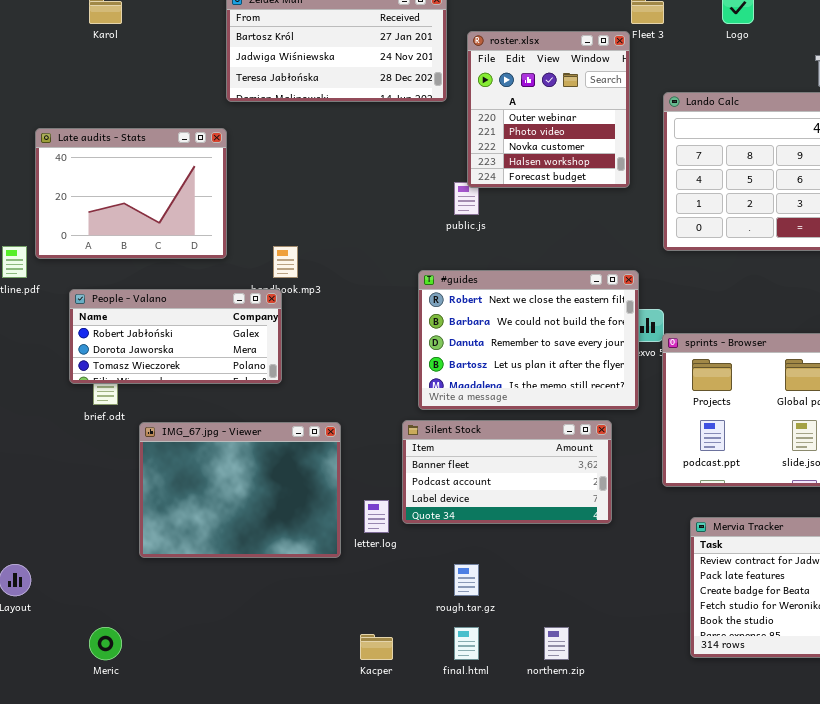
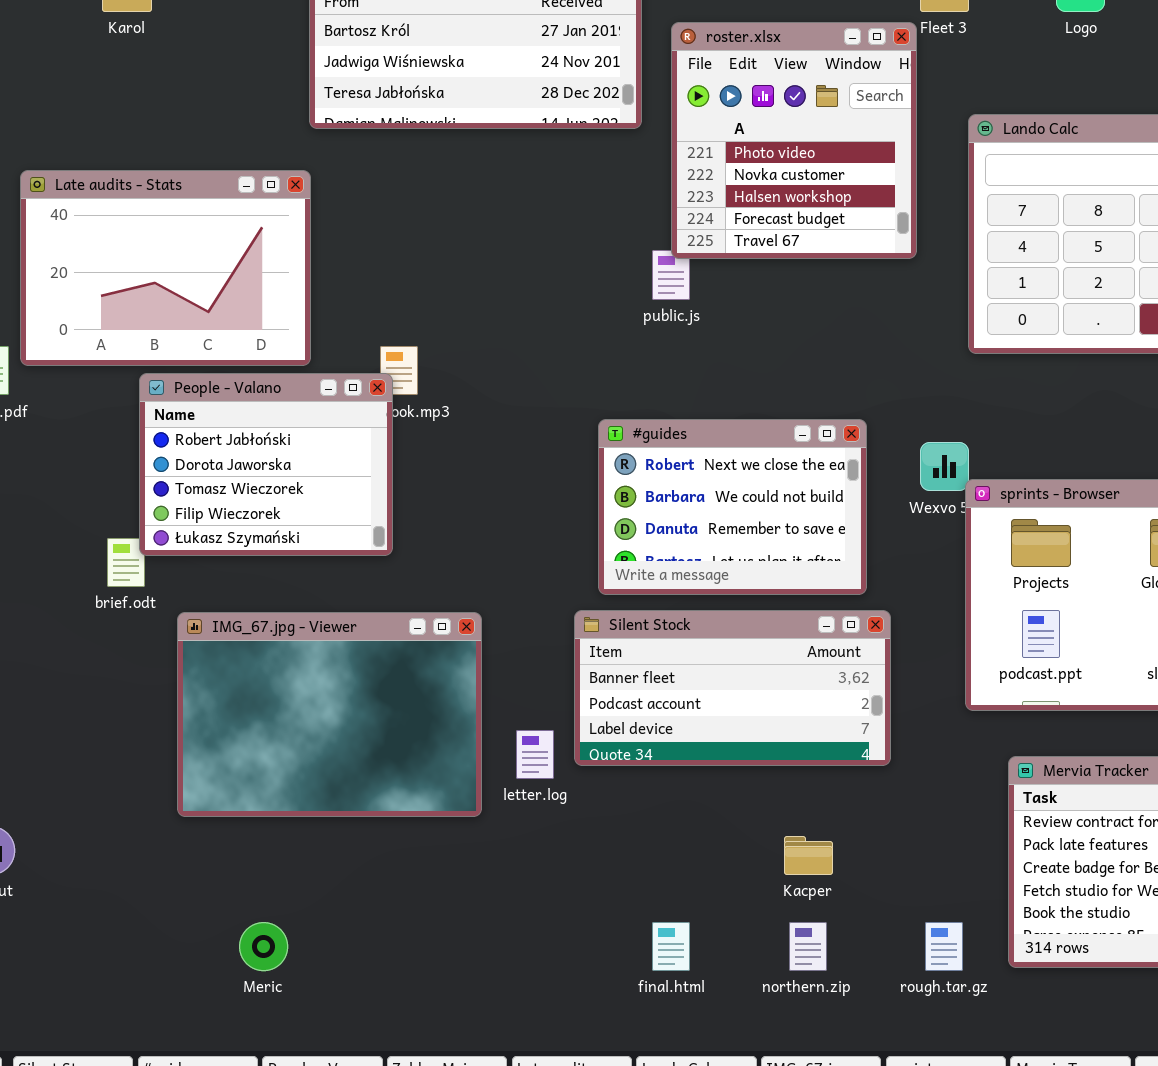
roster.xlsx: [467,31,630,188] -> [671,22,917,259], scrolled down 1 row
#guides: [418,270,639,410] -> [598,419,867,595], resized
People - Valano: [69,289,282,384] -> [139,373,393,556], resized
rough.tar.gz: [454,564,479,596] -> [925,922,963,971], moved
Meric: [89,627,122,660] -> [239,922,288,971], moved
Kacper: [360,634,393,660] -> [784,836,833,875], moved

